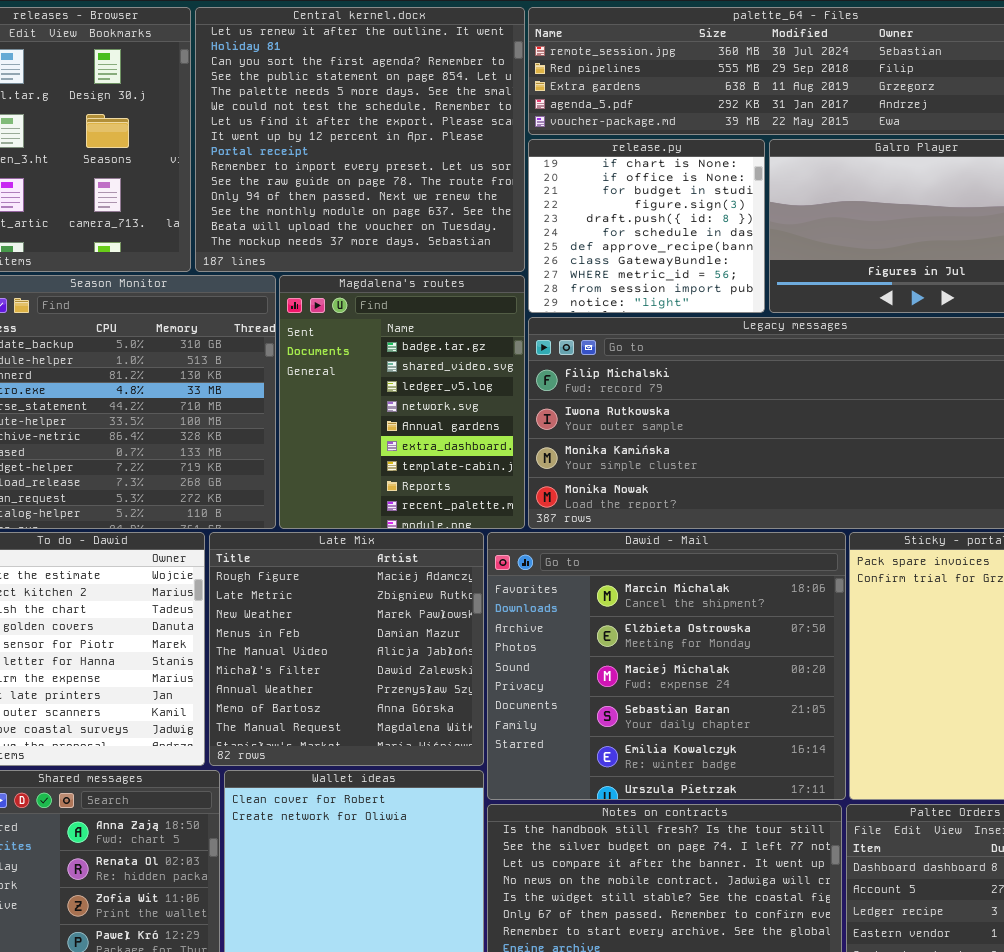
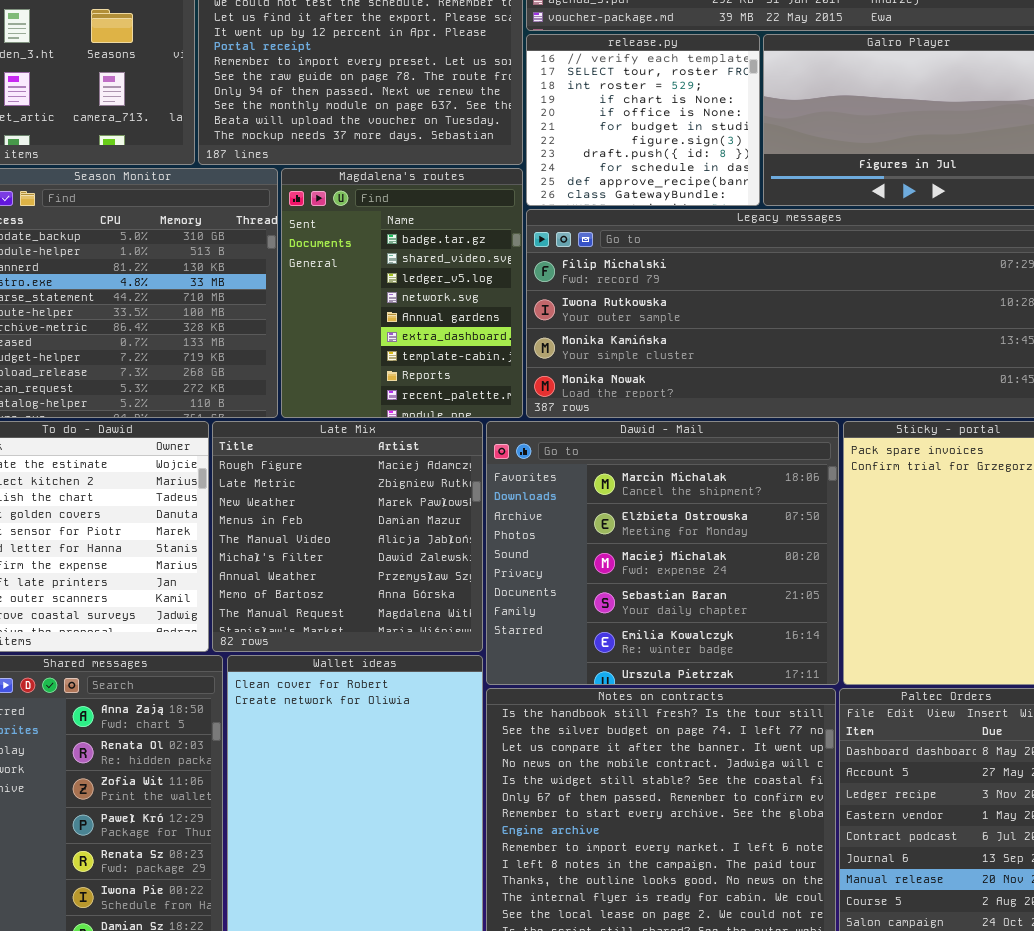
release.py: [528,139,765,313] -> [526,34,760,206], scrolled up 3 rows

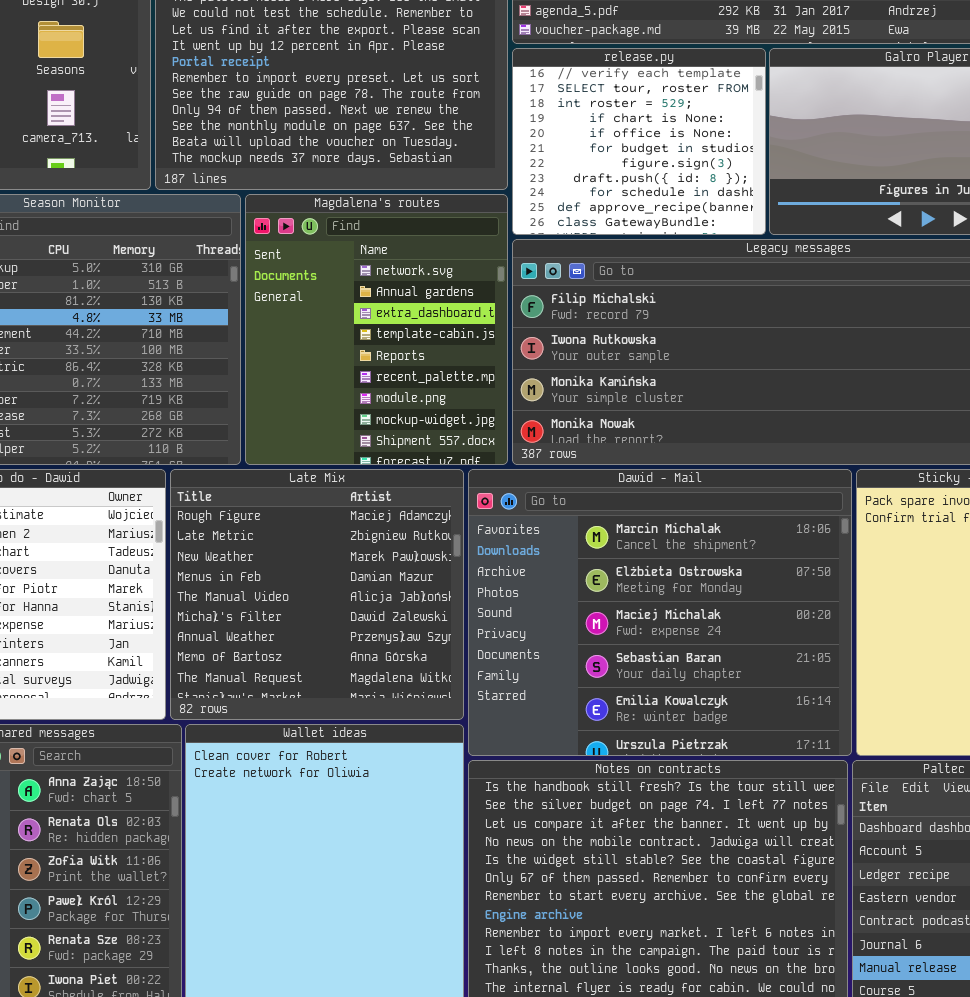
Magdalena's routes: [281,168,523,418] -> [245,194,508,465], scrolled down 3 rows

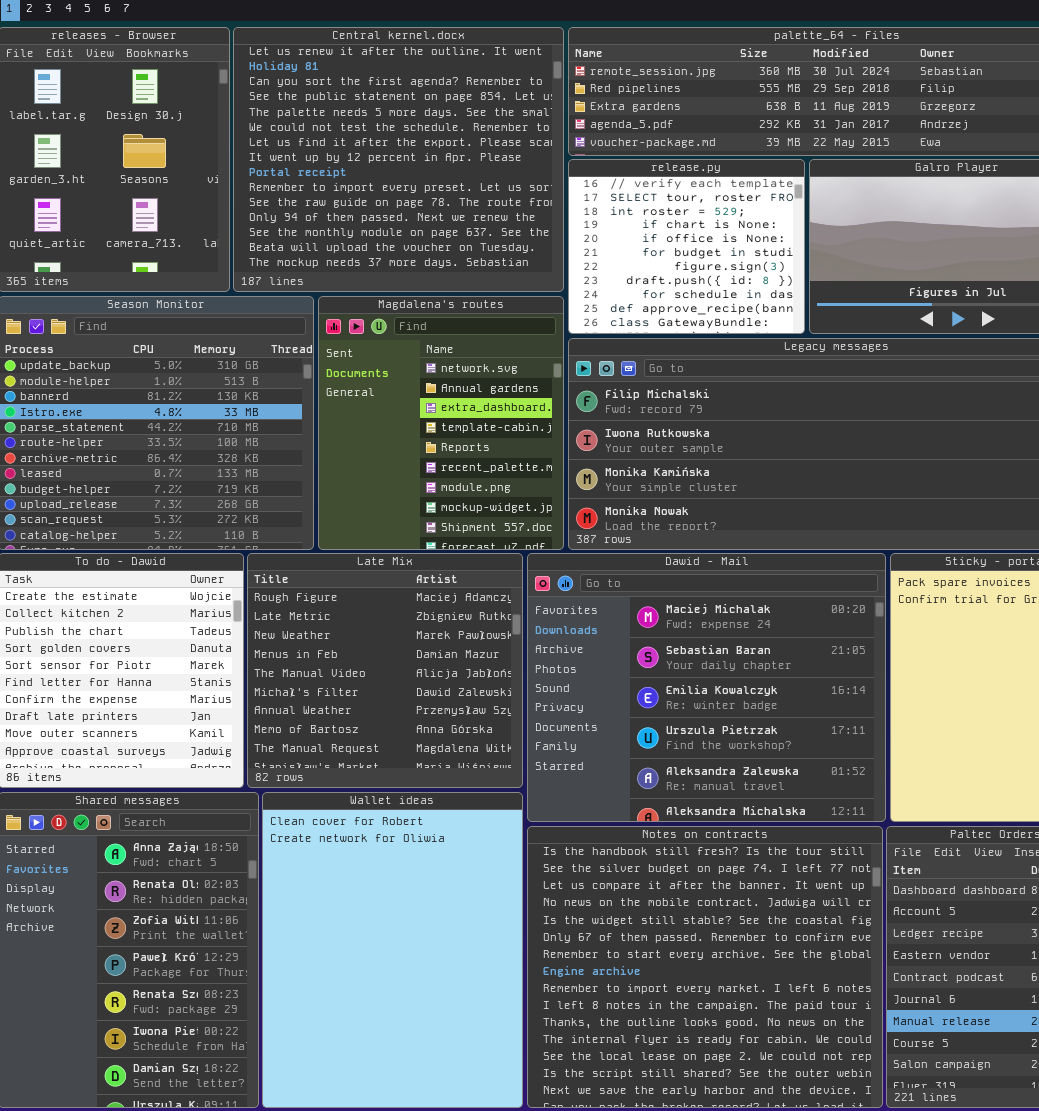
Dawid - Mail: [468,469,852,756] -> [527,553,886,822], scrolled down 2 rows

